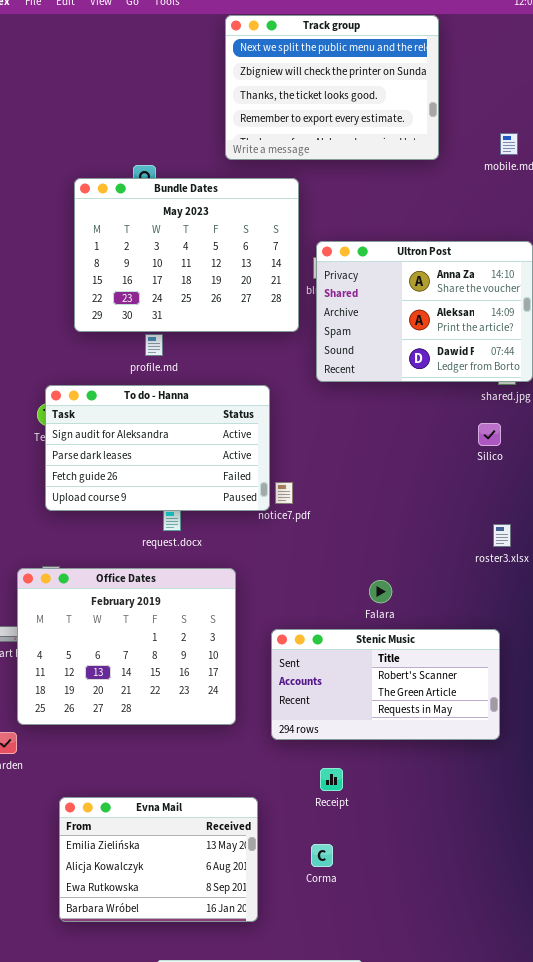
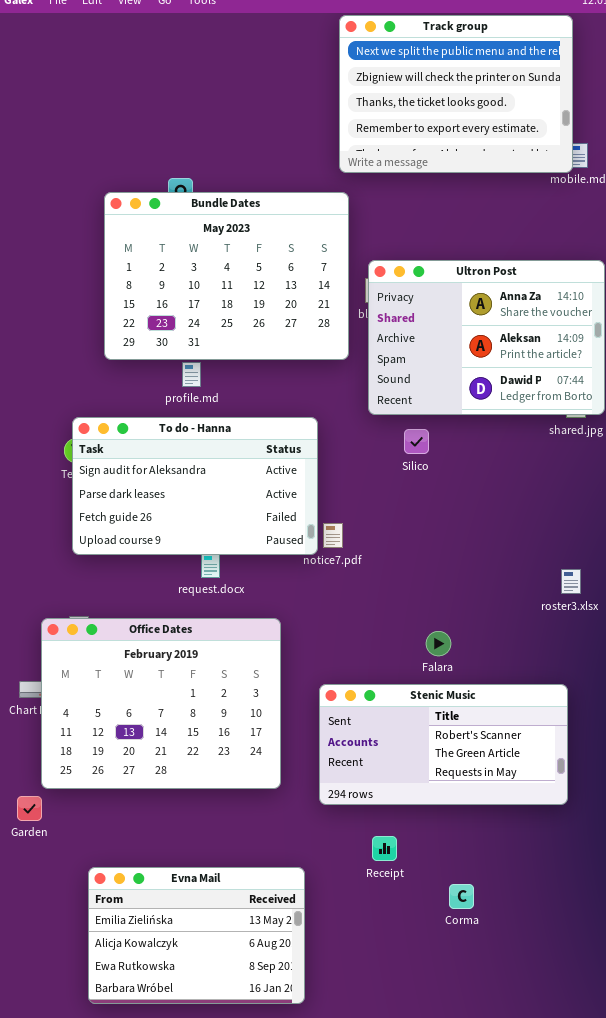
Track group: [225,15,439,160] -> [339,15,573,173], moved
Silico: [478,423,501,446] -> [404,429,429,454], moved
Corma: [311,844,333,867] -> [449,884,474,909], moved

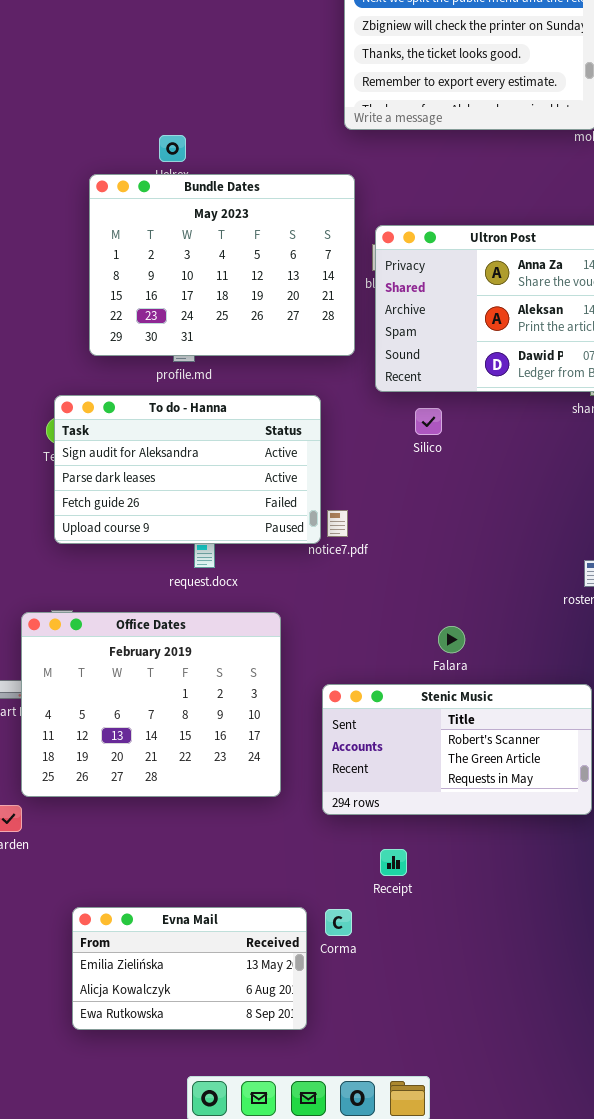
Bundle Dates: [104,192,349,360] -> [89,174,355,356], moved
Evna Mail: [88,867,305,1004] -> [72,907,307,1030], resized
Corma: [449,884,474,909] -> [325,909,352,936], moved

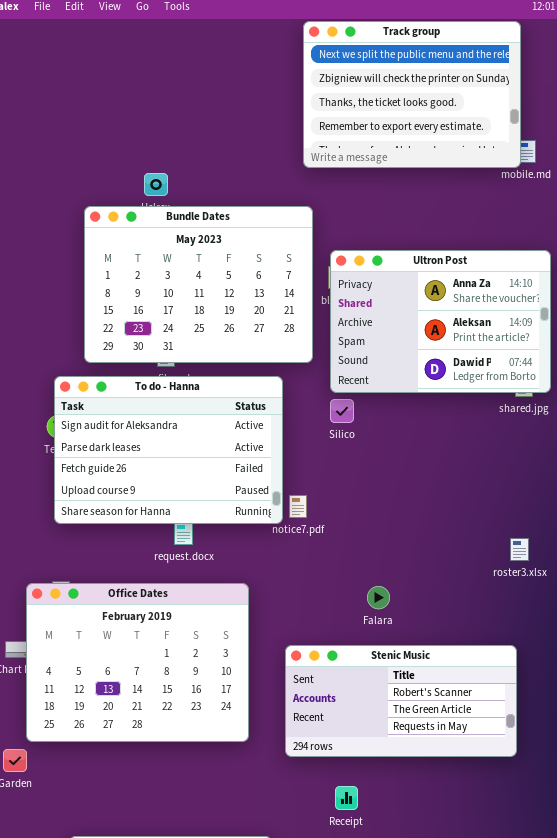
To do - Hanna: [54,395,321,544] -> [54,376,283,524], resized
Silico: [415,408,442,435] -> [330,399,354,423], moved
Falara: [438,626,465,653] -> [367,586,390,609], moved

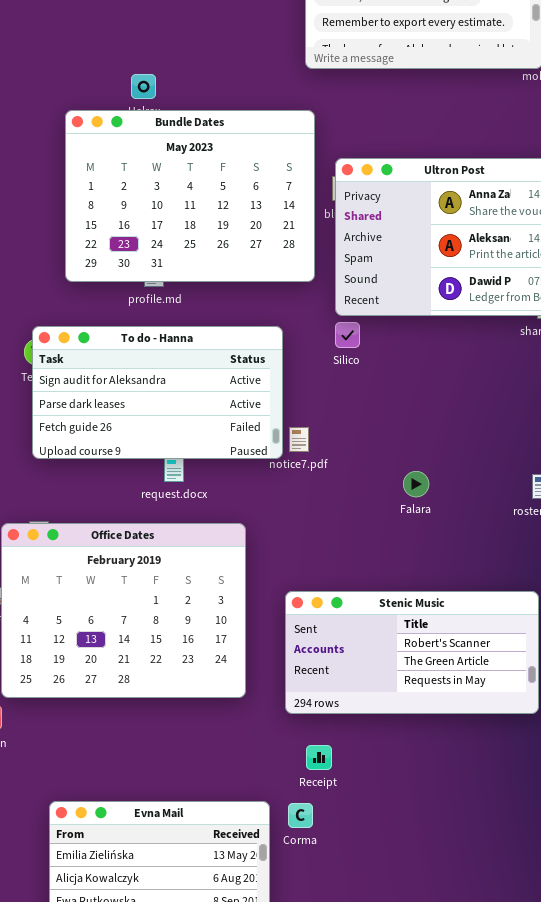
To do - Hanna: [54,376,283,524] -> [32,326,283,459], resized
Falara: [367,586,390,609] -> [403,471,429,497], moved
Receipt: [335,786,358,810] -> [306,745,332,770], moved

